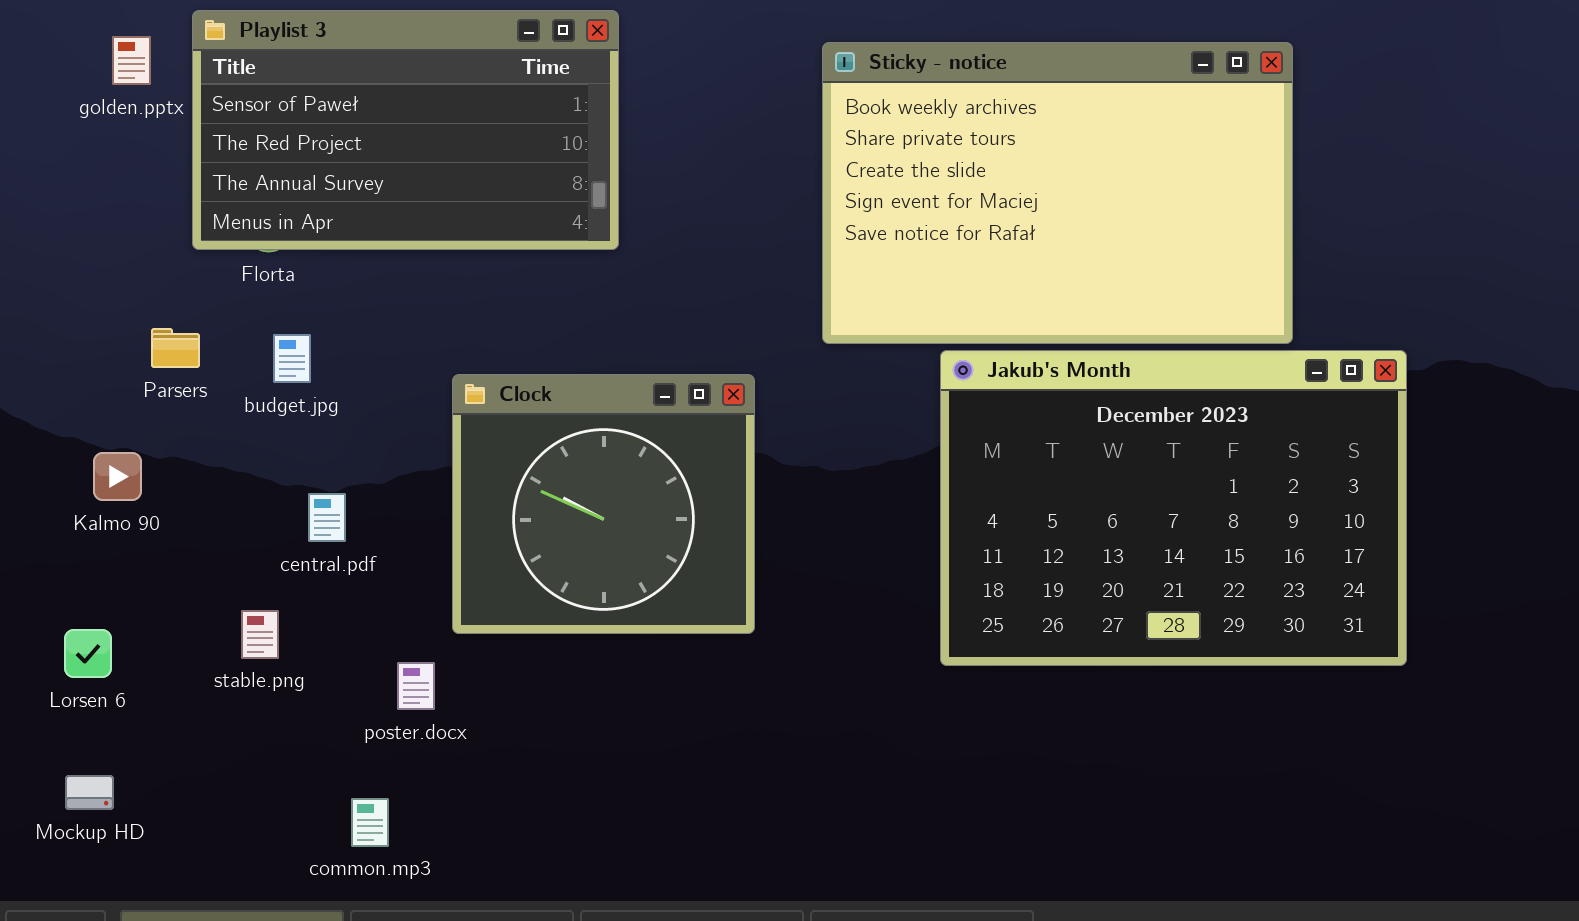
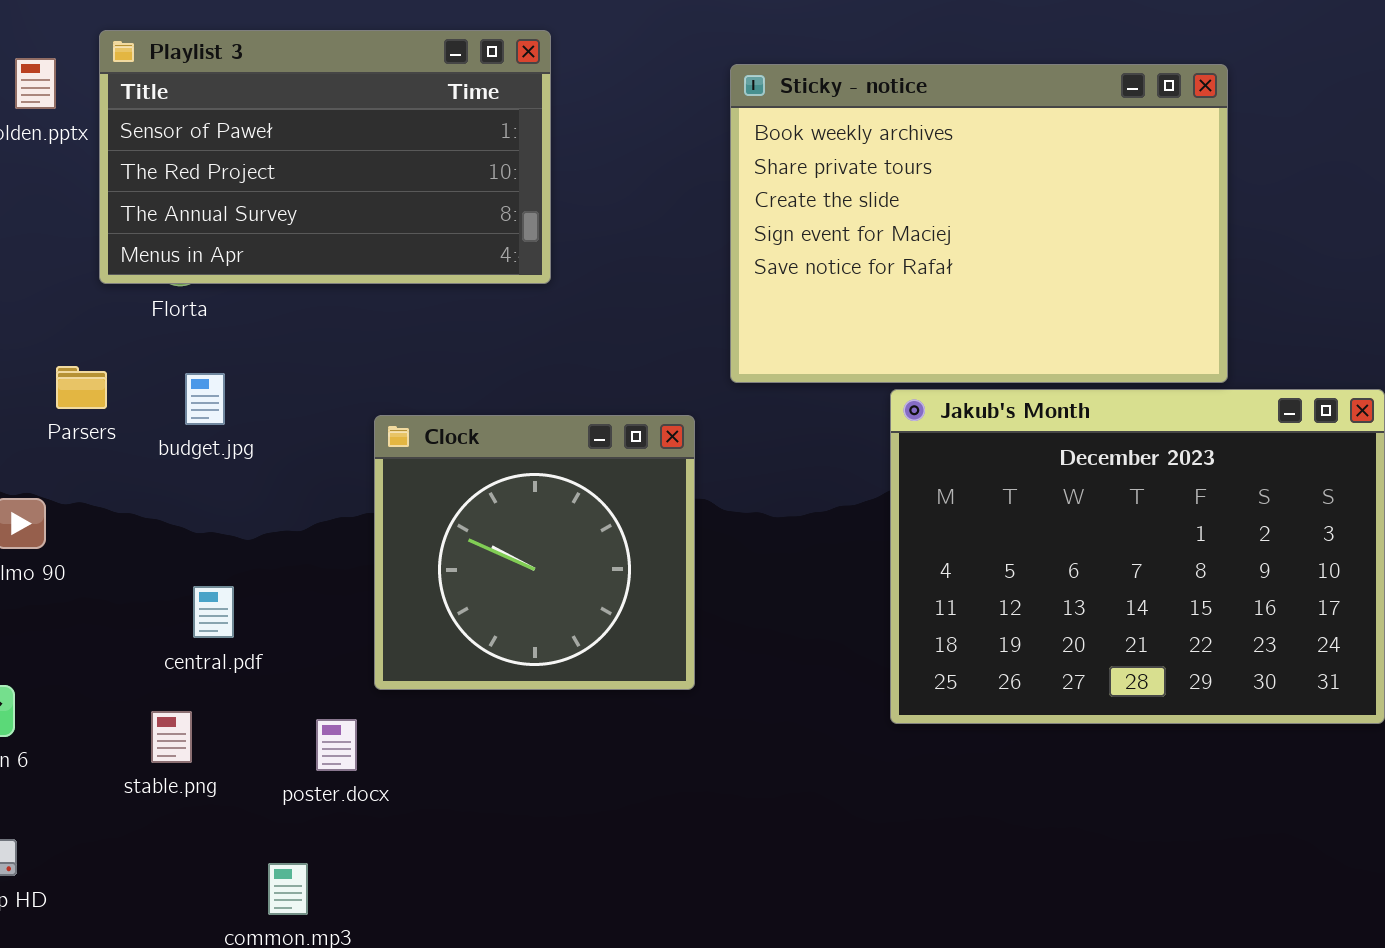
Sticky - notice: [822,42,1293,344] -> [730,64,1228,383], moved
central.pdf: [308,493,346,542] -> [193,586,234,638], moved
stable.png: [241,610,279,659] -> [151,711,192,763], moved

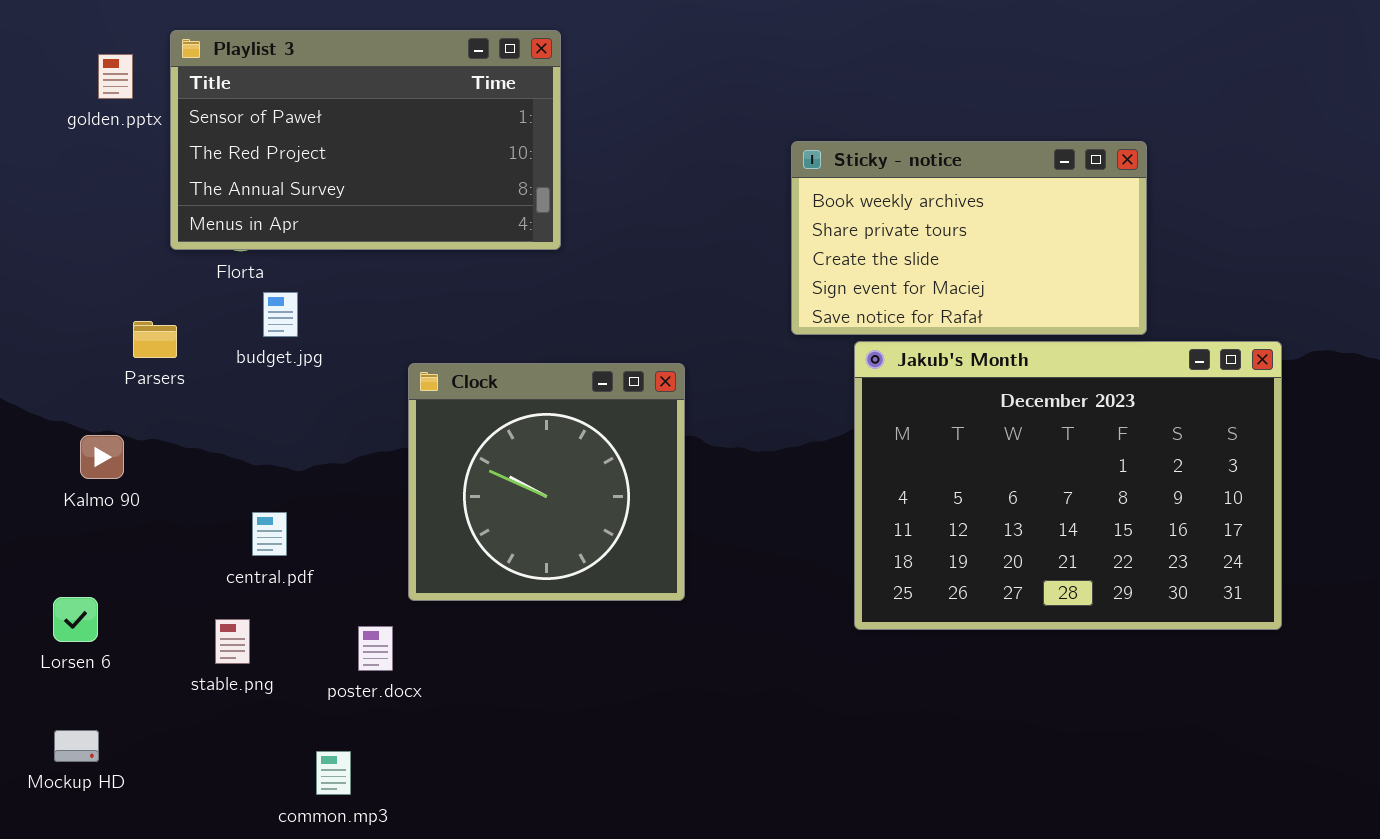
Sticky - notice: [730,64,1228,383] -> [791,141,1147,335], resized
budget.jpg: [185,373,225,425] -> [263,292,298,337], moved

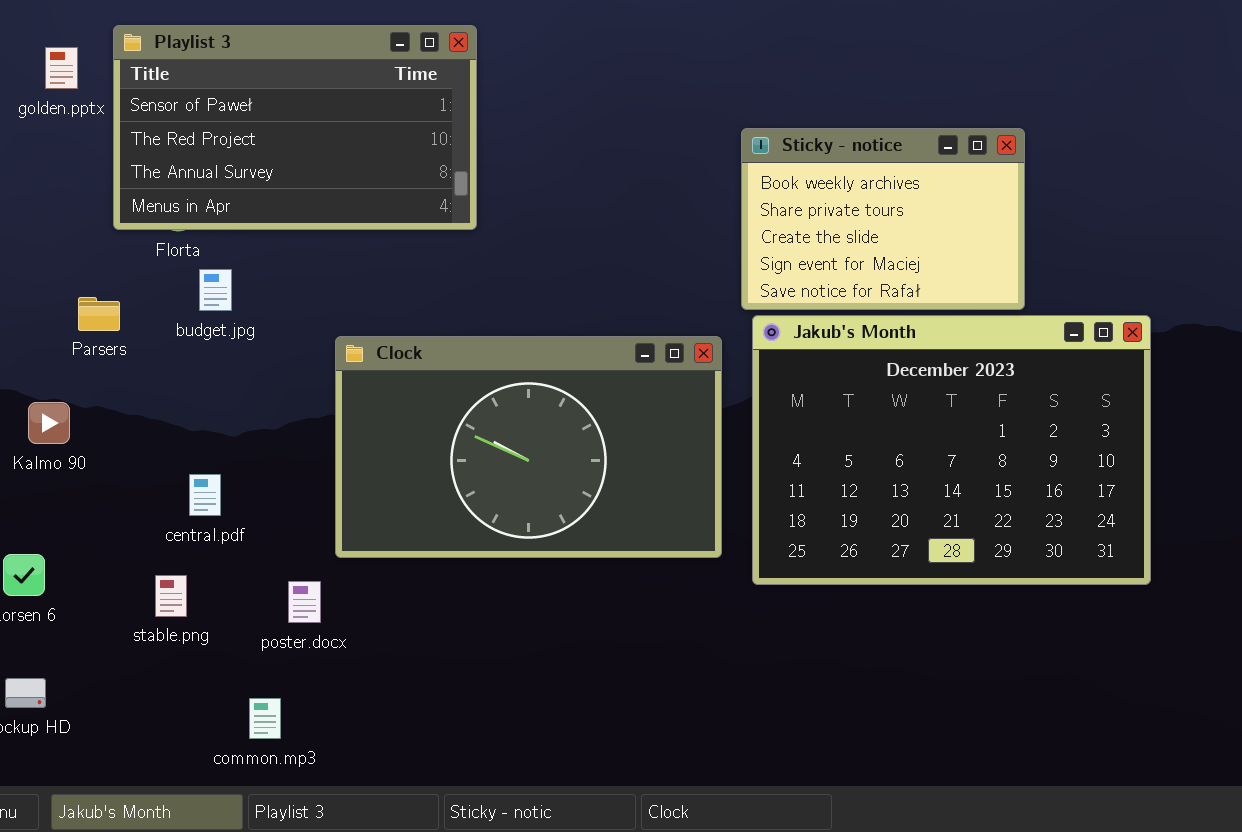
Sticky - notice: [791,141,1147,335] -> [741,128,1025,310], resized
Clock: [408,363,685,601] -> [335,336,722,558], resized

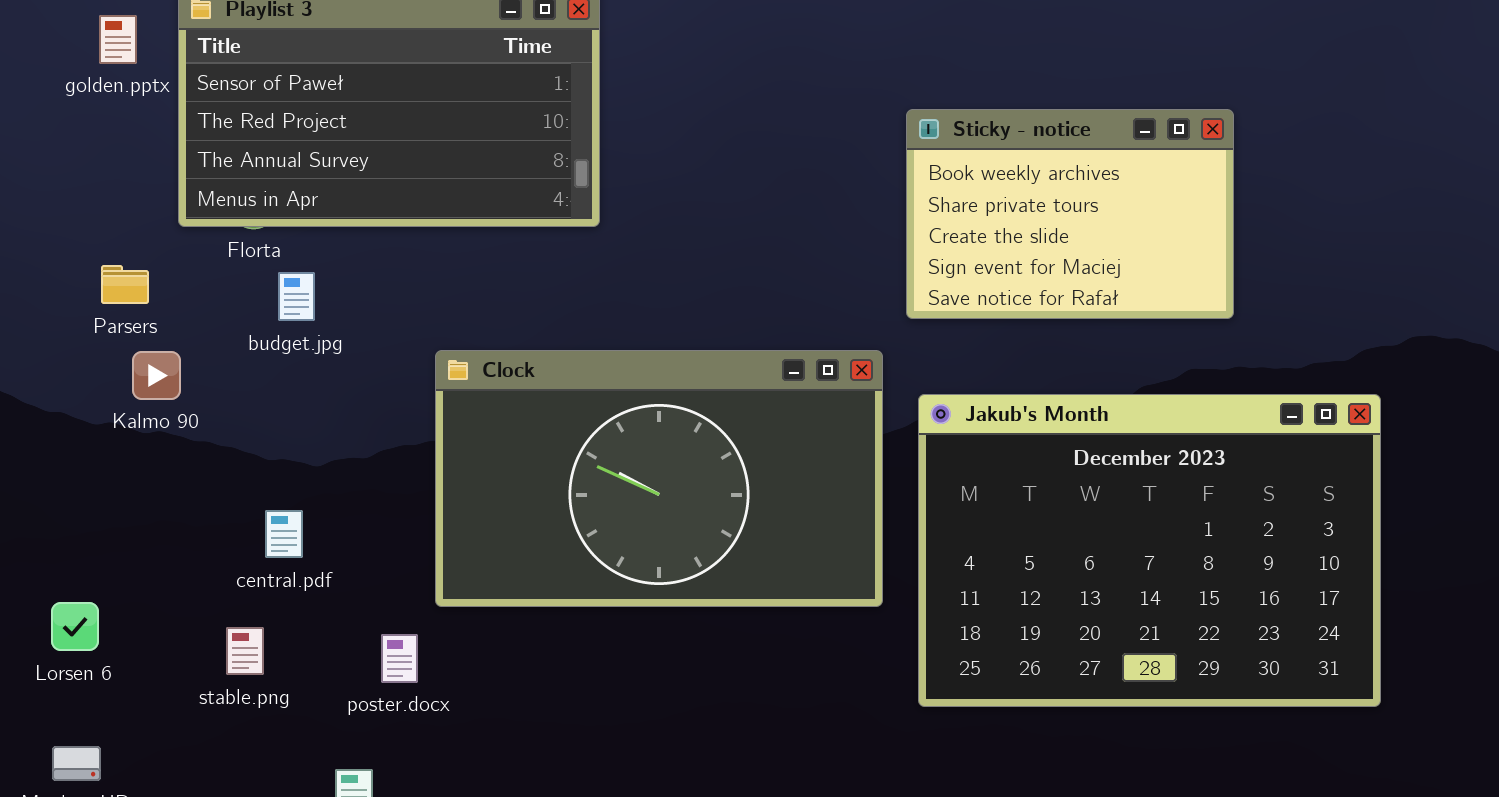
Parsers: [78,297,120,331] -> [101,265,149,304], moved
Jakub's Month: [752,315,1151,585] -> [918,394,1381,707], moved
Kalmo 90: [28,402,70,444] -> [132,351,181,400], moved

